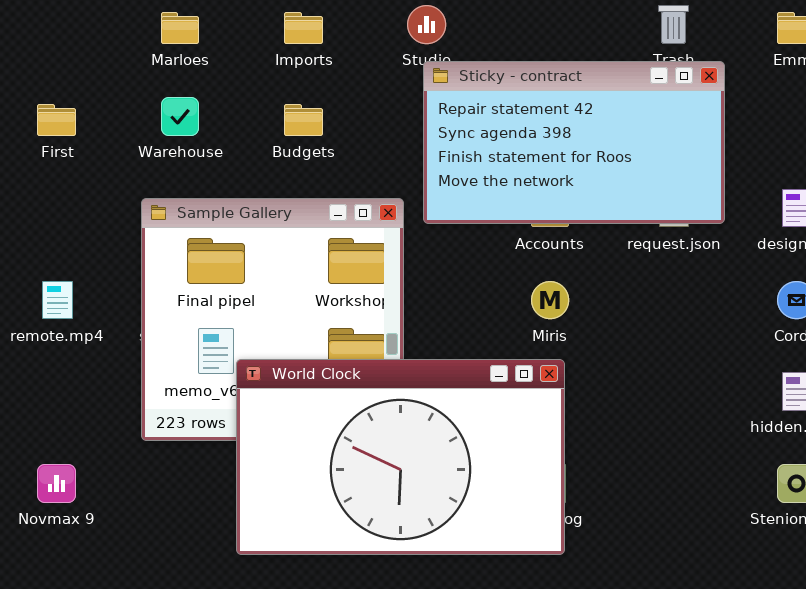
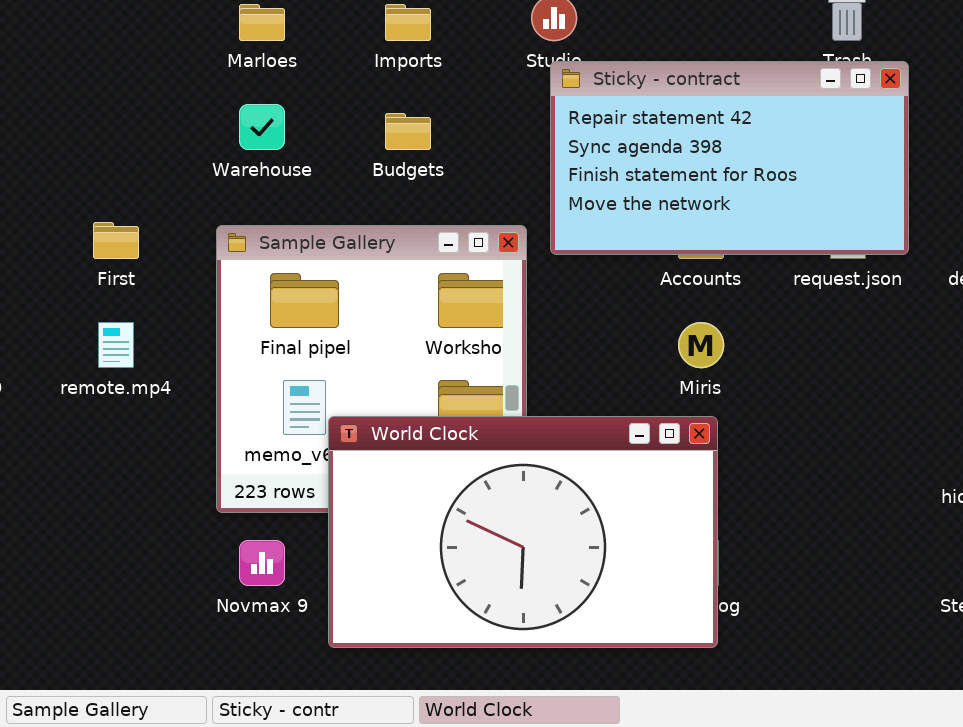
First: [37,104,76,136] -> [93,222,139,259], moved
Novmax 9: [37,464,76,503] -> [239,540,285,586], moved

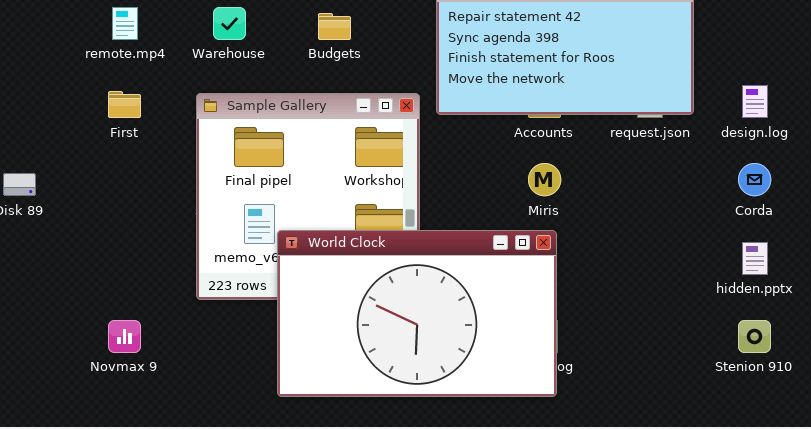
remote.mp4: [98,322,134,368] -> [112,7,138,40], moved
Novmax 9: [239,540,285,586] -> [108,320,141,353], moved

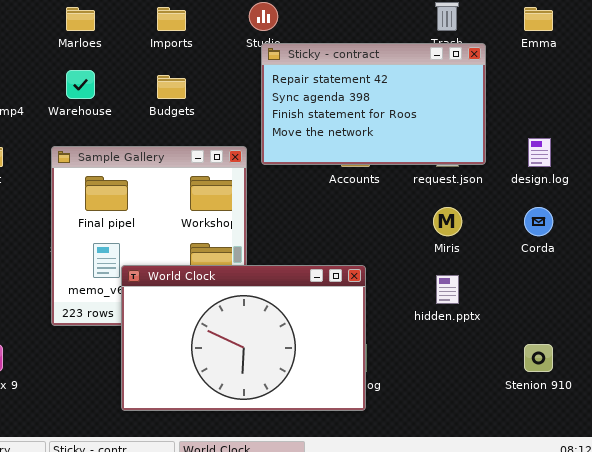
Miris: [528,163,561,196] -> [433,207,462,236], moved
hidden.pptx: [742,242,768,275] -> [436,275,459,304], moved

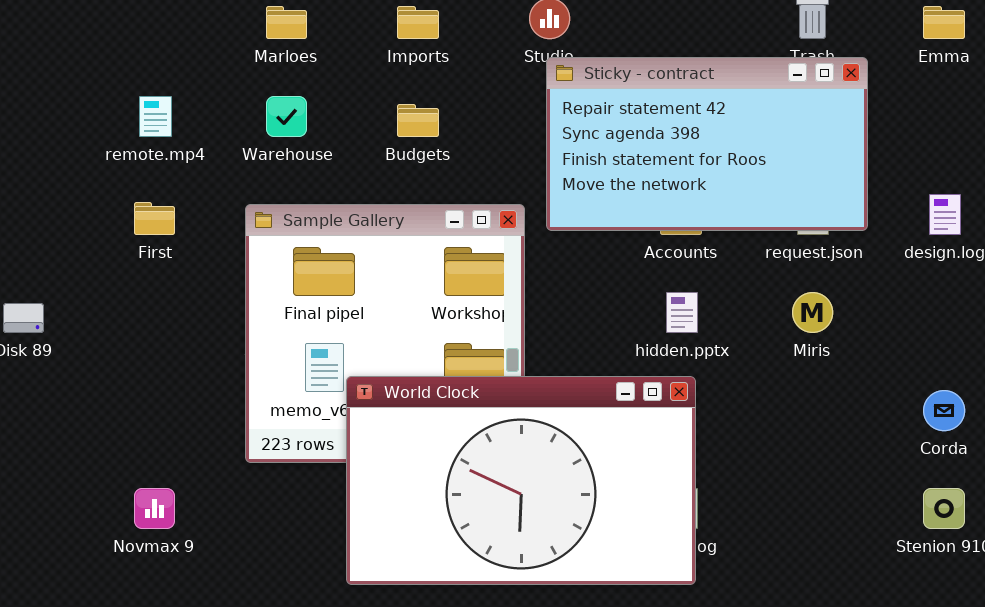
Corda: [524,207,553,236] -> [923,390,965,431], moved
hidden.pptx: [436,275,459,304] -> [666,292,698,333], moved

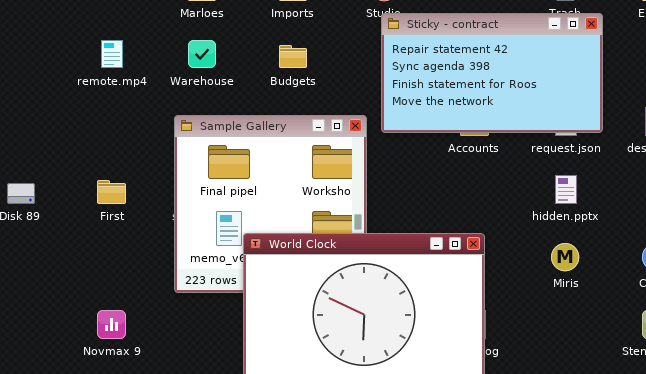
First: [134,202,175,235] -> [97,180,126,204], moved
hidden.pptx: [666,292,698,333] -> [555,175,577,204], moved
Miris: [792,292,833,333] -> [551,243,579,271], moved

